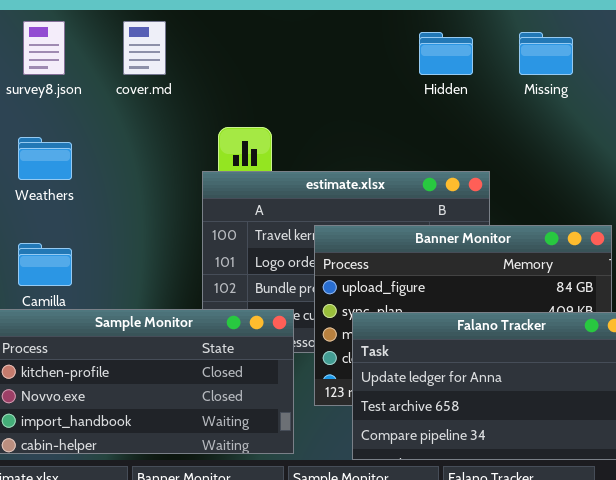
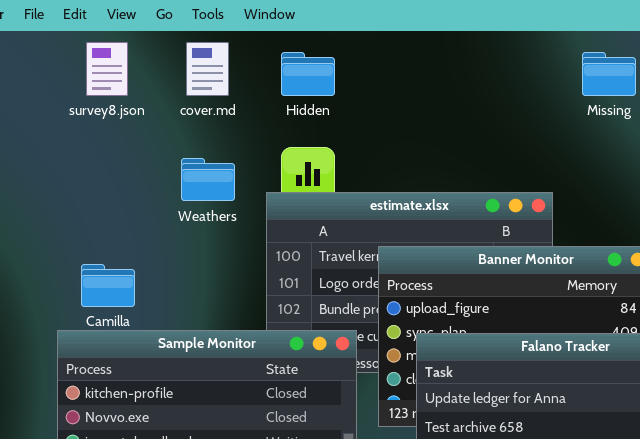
Hidden: [419,32,473,75] -> [281,52,335,96], moved
Weathers: [18,137,72,180] -> [181,158,235,201], moved

